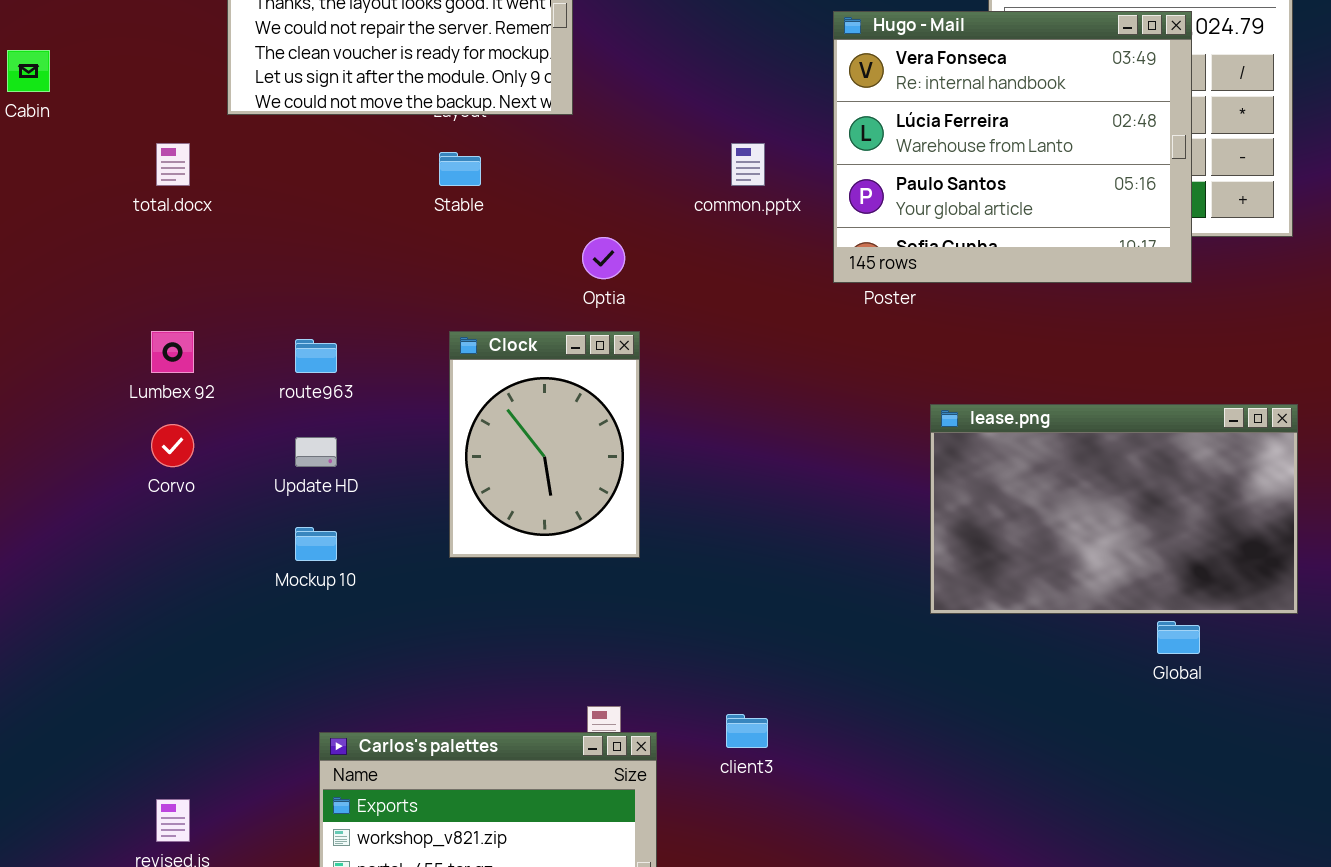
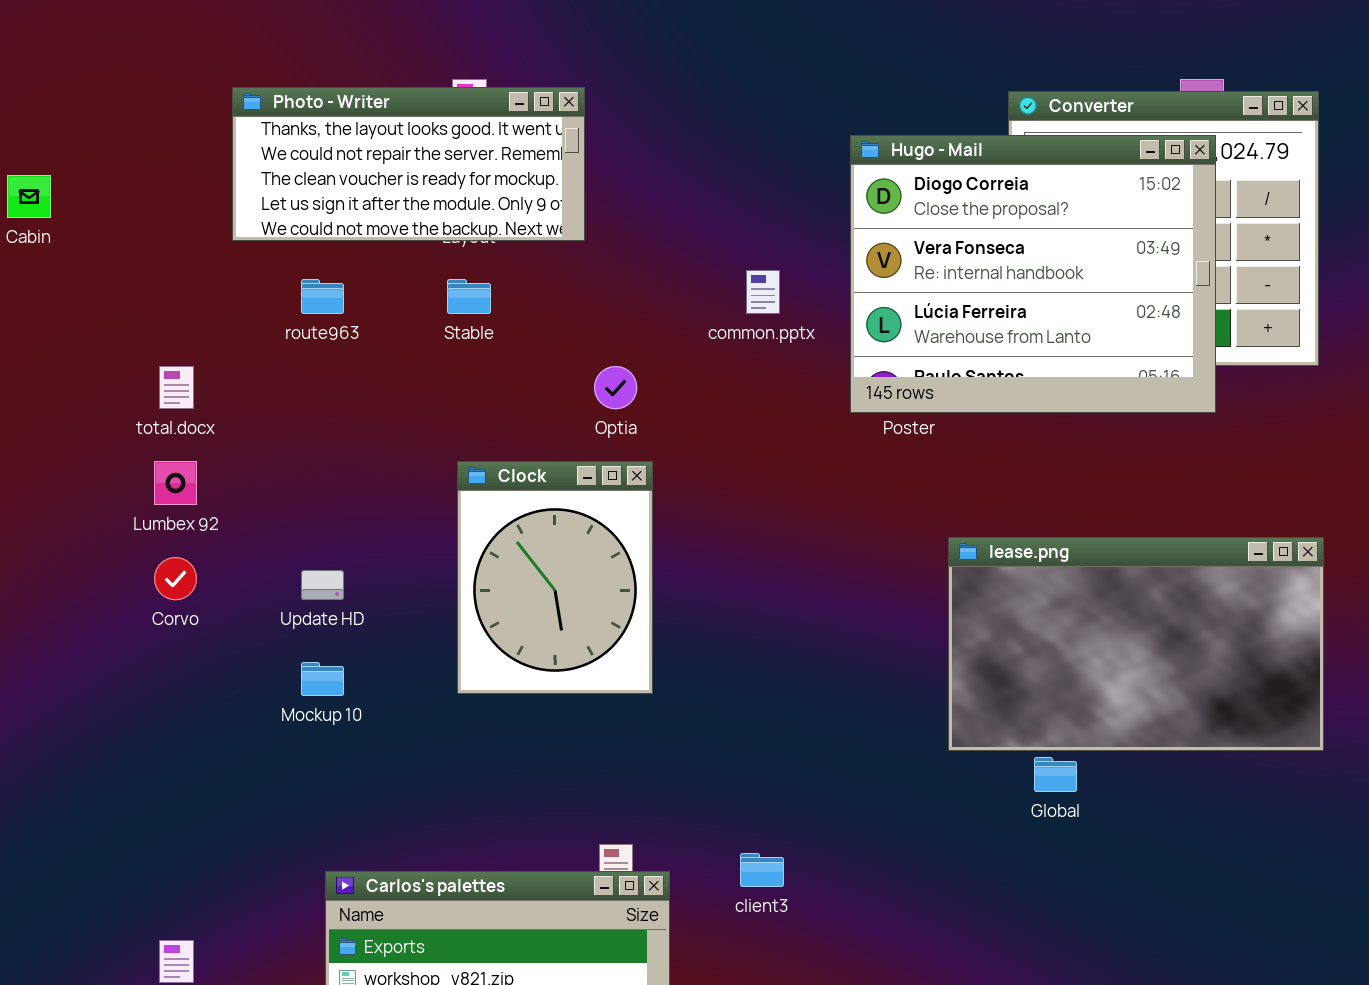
Hugo - Mail: [833,11,1192,283] -> [850,135,1216,413], scrolled up 1 row
total.docx: [156,143,190,186] -> [159,366,194,409], moved
route963: [295,339,337,373] -> [301,279,344,314], moved
Global: [1157,621,1200,654] -> [1034,757,1077,792], moved

